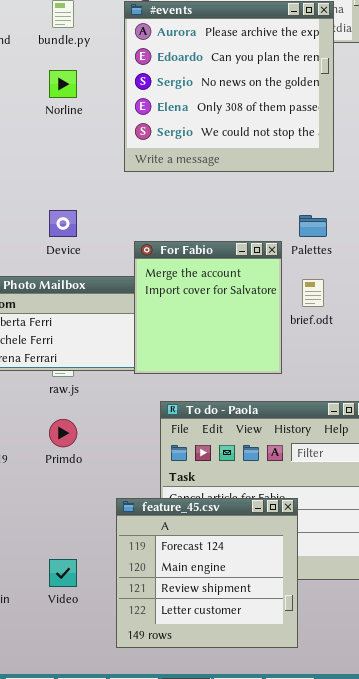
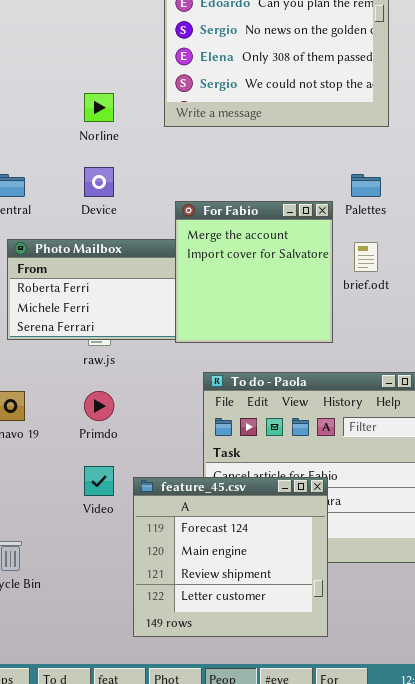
Norline: [49,70,77,98] -> [84,93,114,122], moved
feature_45.csv: [116,498,298,648] -> [133,477,328,637], moved
Video: [49,559,77,587] -> [84,466,114,496], moved

